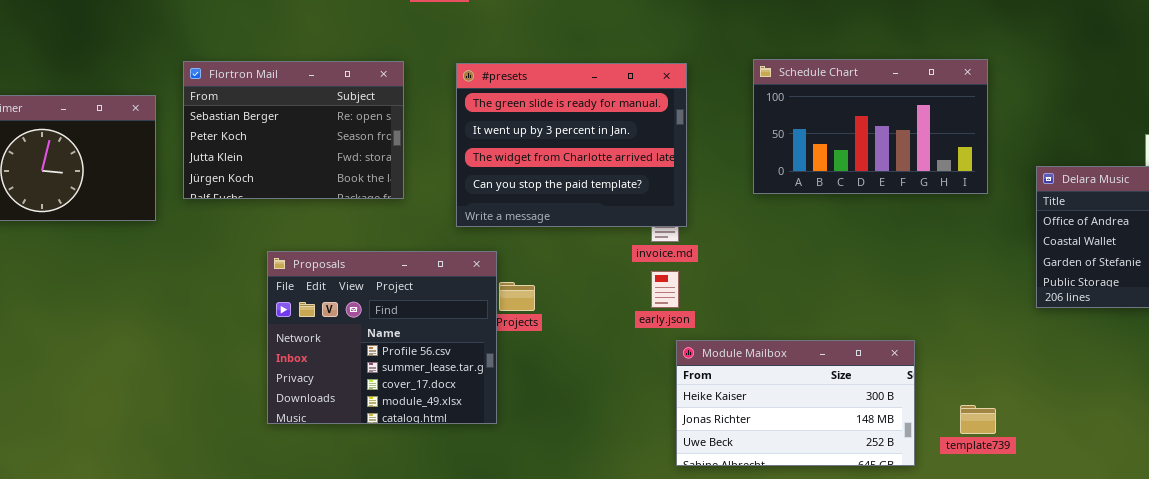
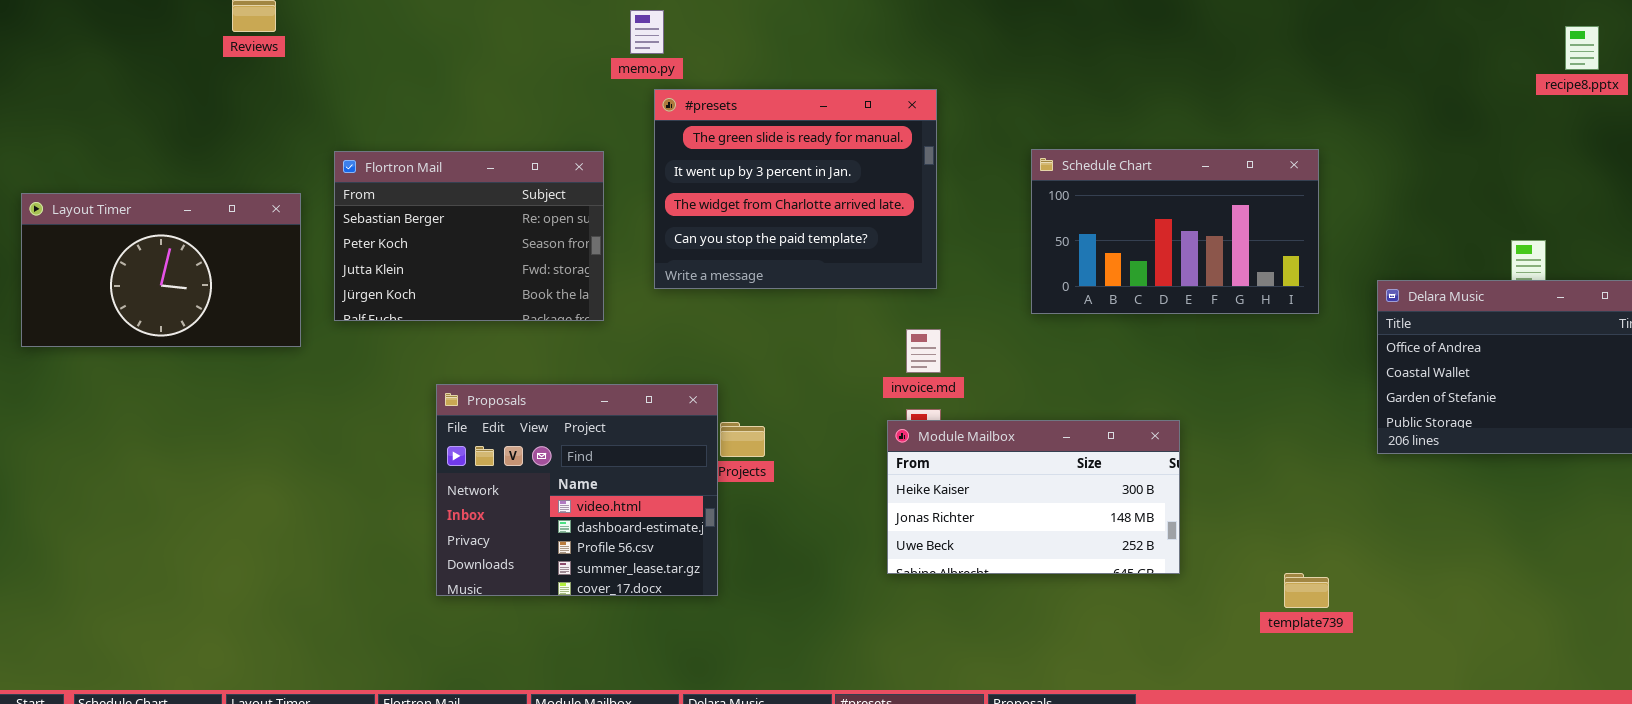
#presets: [456,63,687,227] -> [654,89,937,289], moved
Proposals: [267,251,497,424] -> [436,384,718,596], scrolled up 2 rows
Module Mailbox: [676,340,915,466] -> [887,420,1180,574], moved

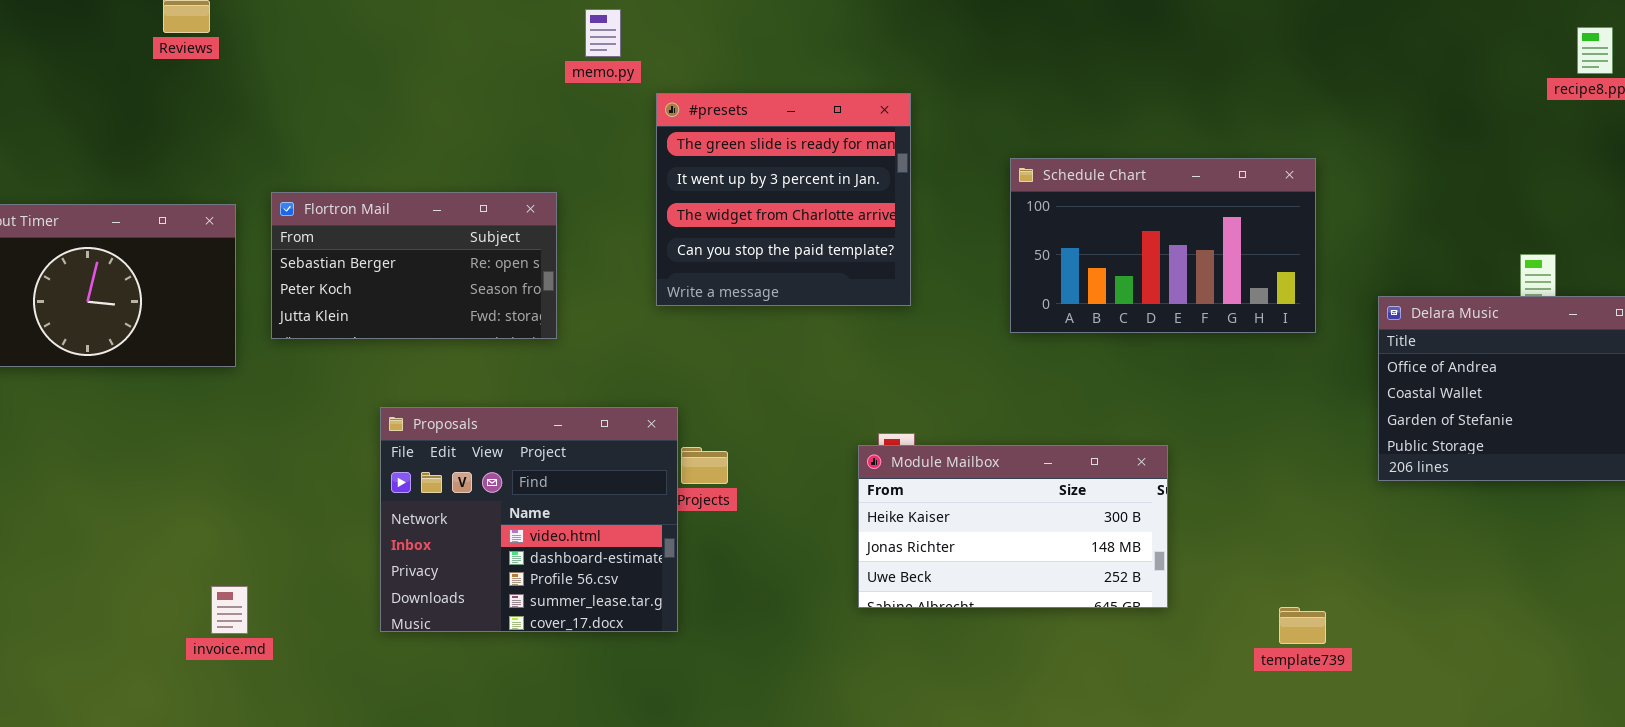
#presets: [654,89,937,289] -> [656,93,911,306], resized
Flortron Mail: [334,151,604,321] -> [271,192,557,339], resized
invoice.md: [906,329,941,373] -> [211,586,248,634], moved

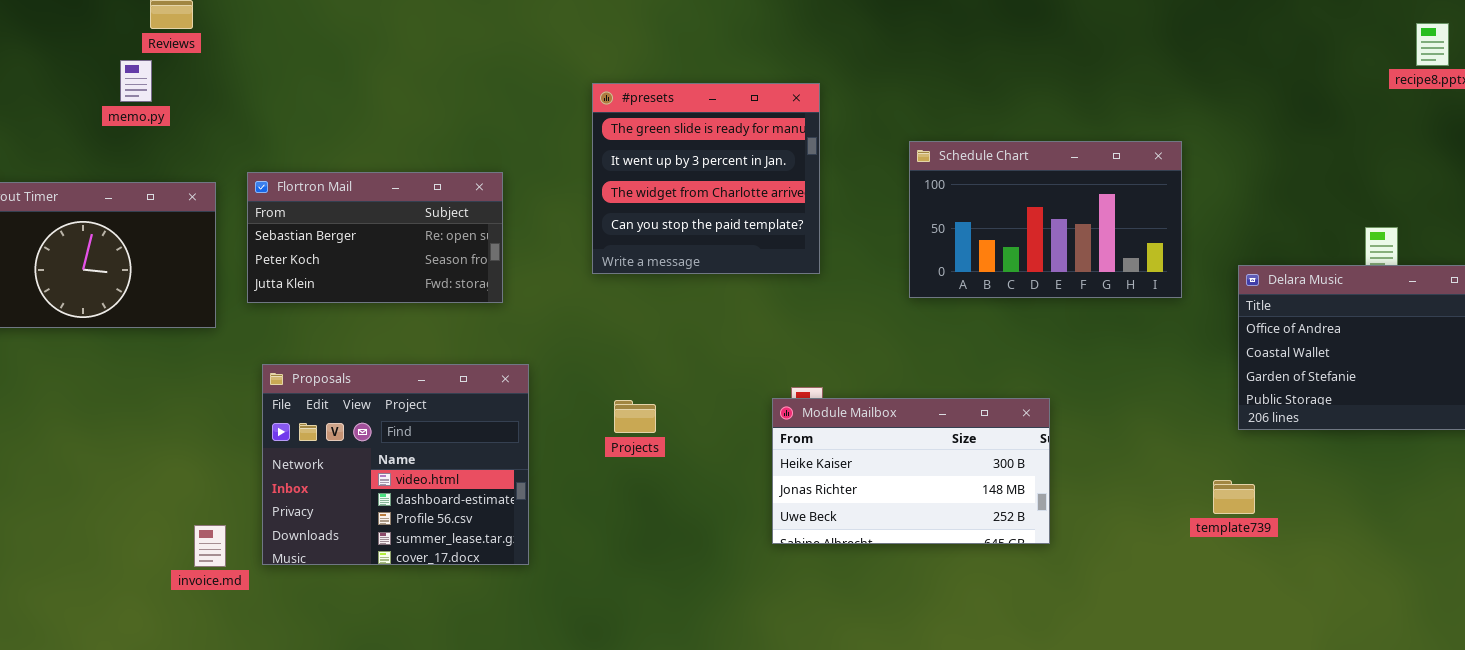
memo.py: [585,9,621,57] -> [120,60,152,102], moved
Proposals: [380,407,678,632] -> [262,364,529,565], moved
template739: [1279,607,1326,644] -> [1213,480,1255,514], moved

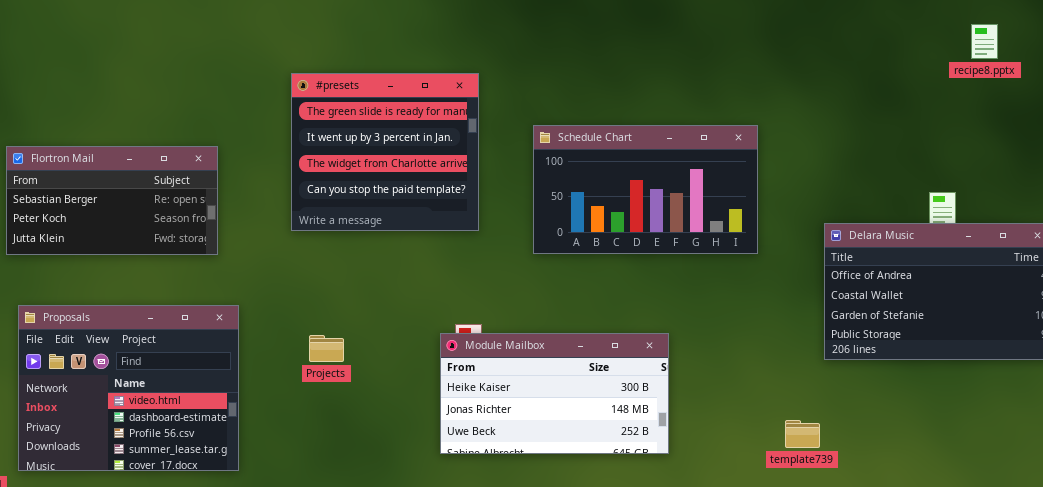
Schedule Chart: [909,141,1182,298] -> [533,125,758,254], moved
template739: [1213,480,1255,514] -> [785,420,820,448], moved

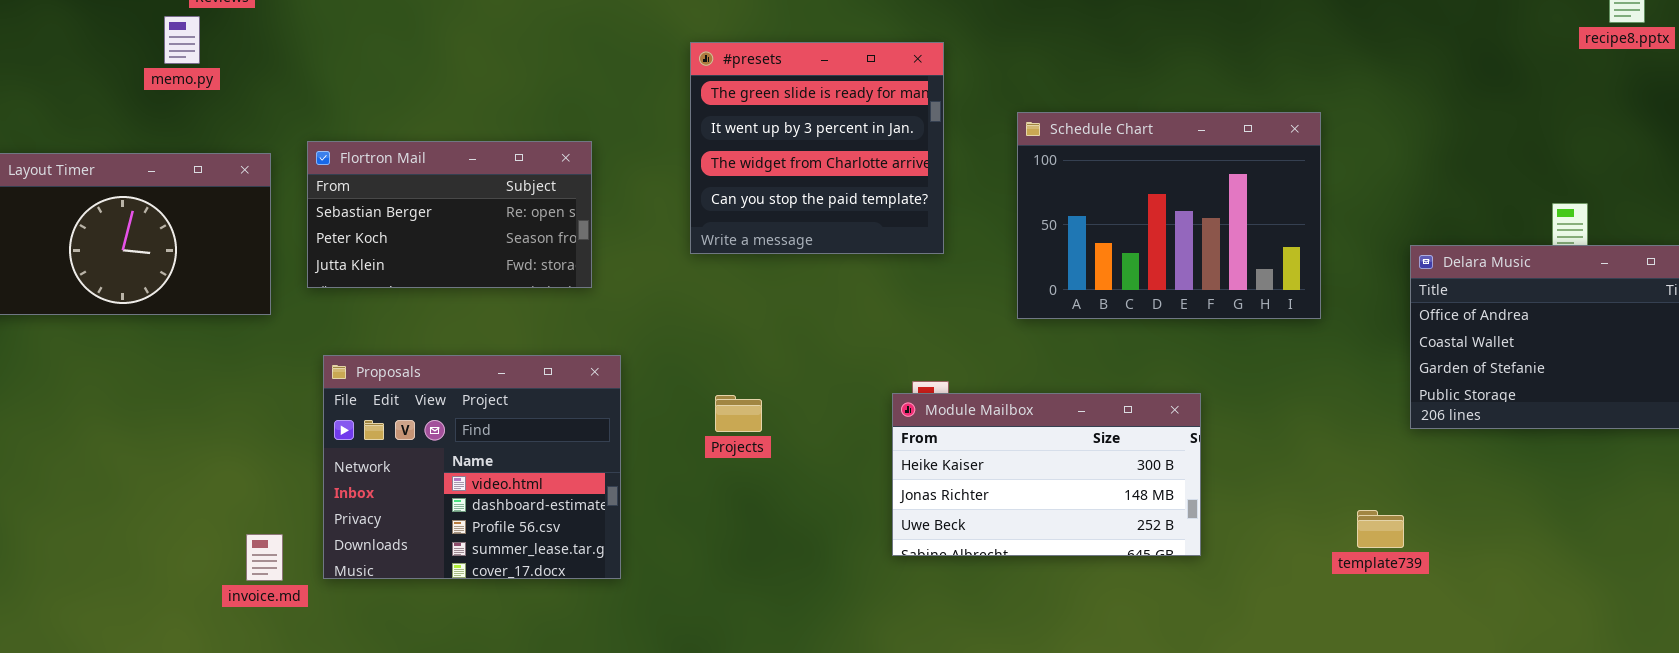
Schedule Chart: [533,125,758,254] -> [1017,112,1321,319], resized

